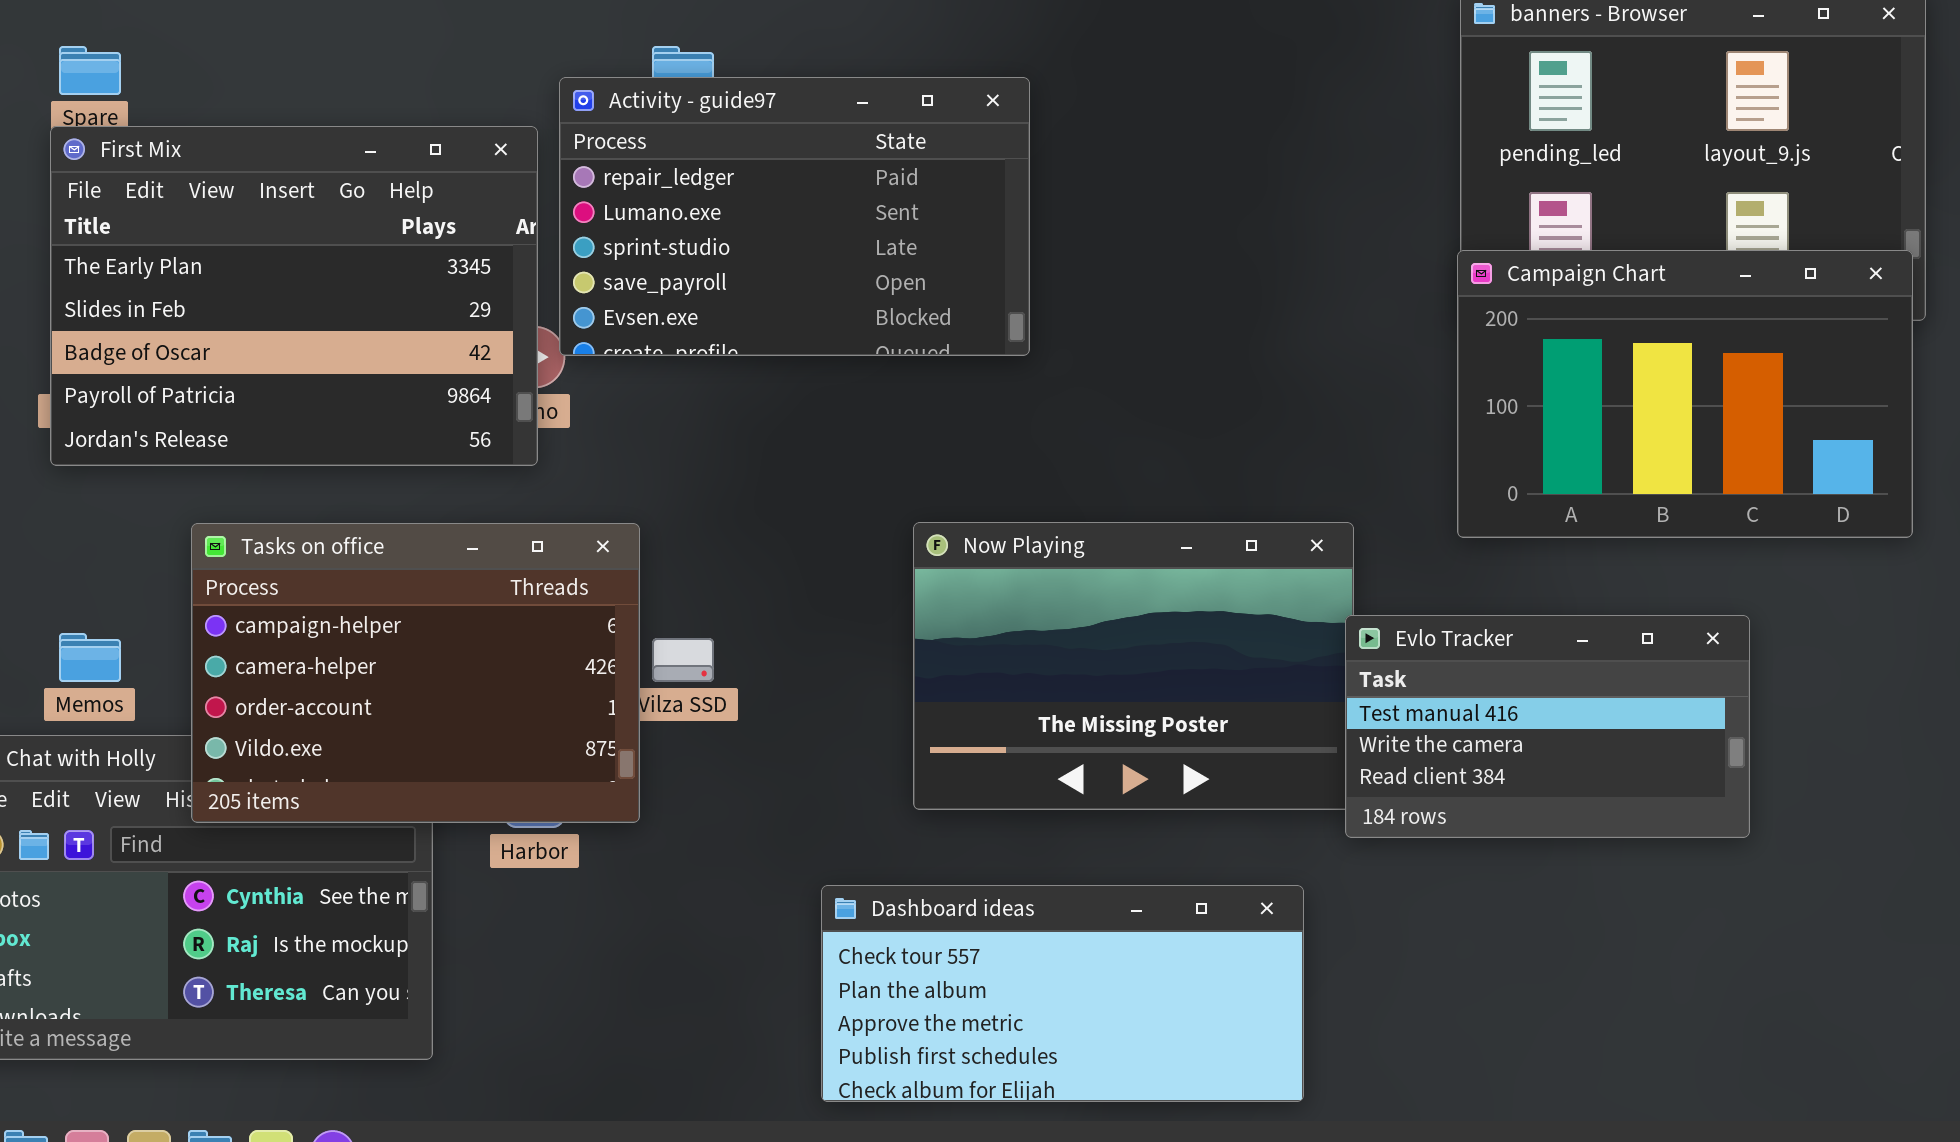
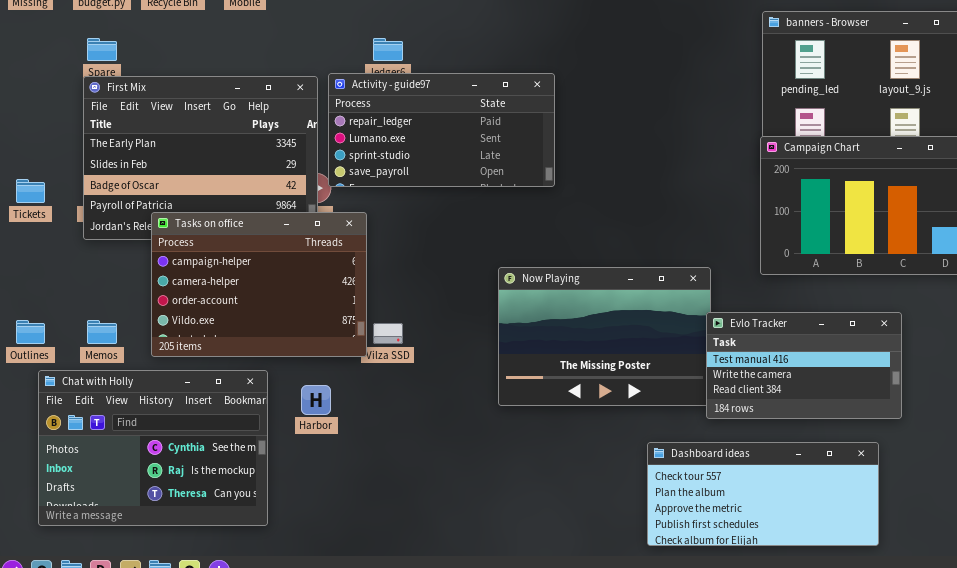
Activity - guide97: [559,77,1030,356] -> [328,73,555,187], resized
Tasks on office: [191,523,640,823] -> [151,212,367,357], moved
Dashboard ideas: [821,885,1304,1102] -> [647,442,879,546], moved

